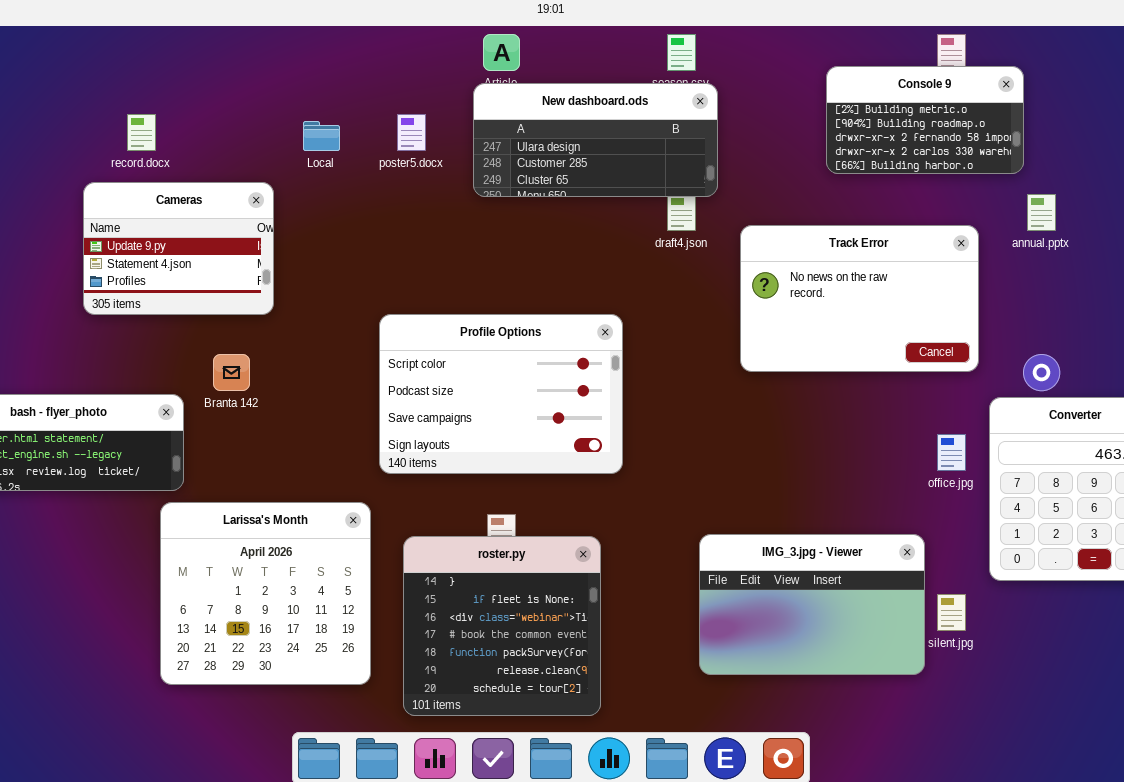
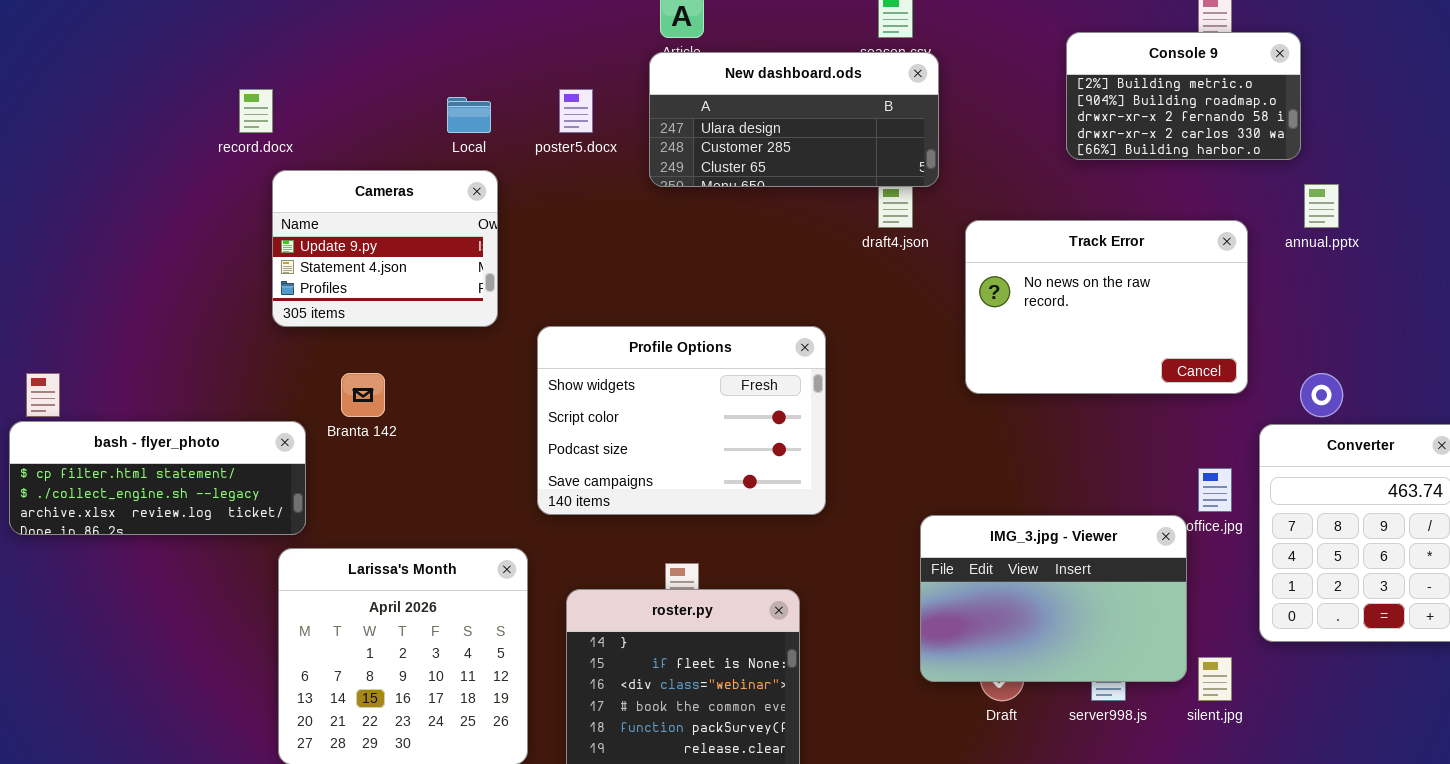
Cameras: [83,182,274,315] -> [272,170,498,327], moved
Profile Options: [379,314,623,474] -> [537,326,826,515], scrolled up 1 row
IMG_3.jpg - Viewer: [699,534,925,675] -> [920,515,1187,682], moved

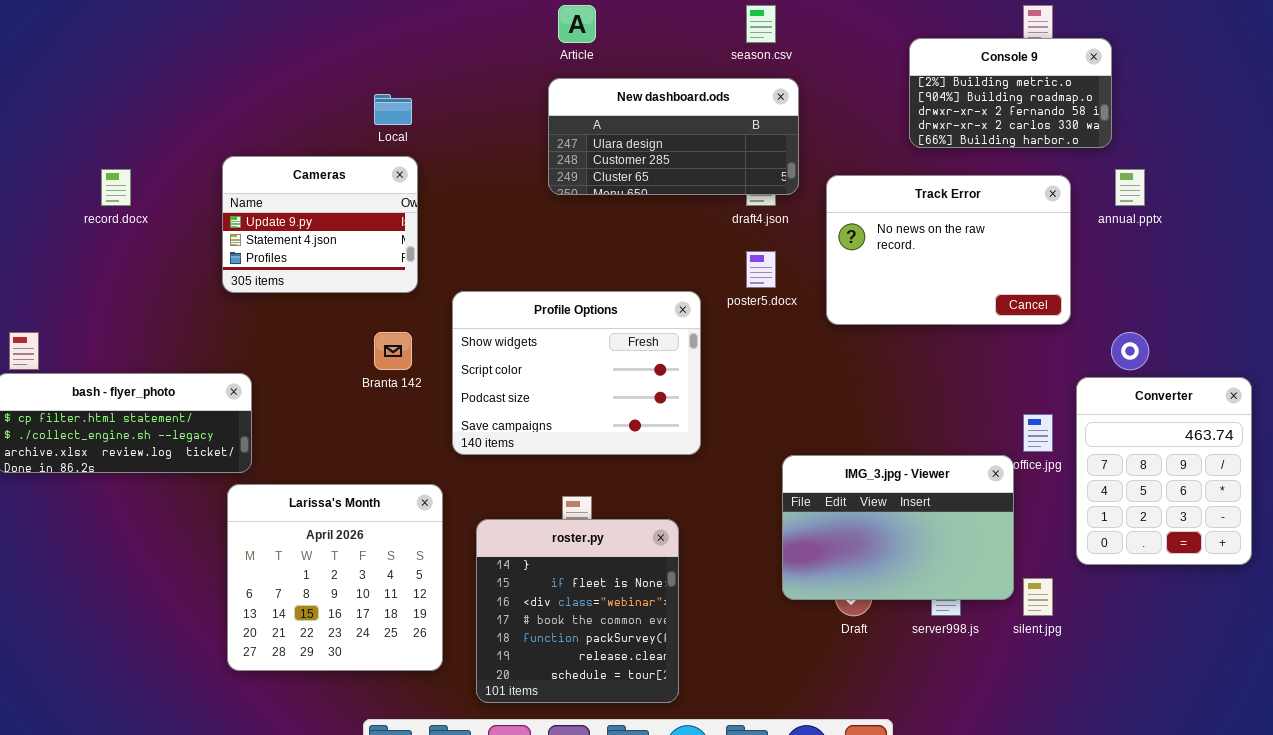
New dashboard.ods: [649,52,939,187] -> [548,78,799,195], moved
record.docx: [239,89,273,133] -> [101,169,131,206], moved
poster5.docx: [559,89,593,133] -> [746,251,776,288], moved
Track Error: [965,220,1248,394] -> [826,175,1071,325], moved
Branta 142: [341,373,385,417] -> [374,332,412,370], moved

